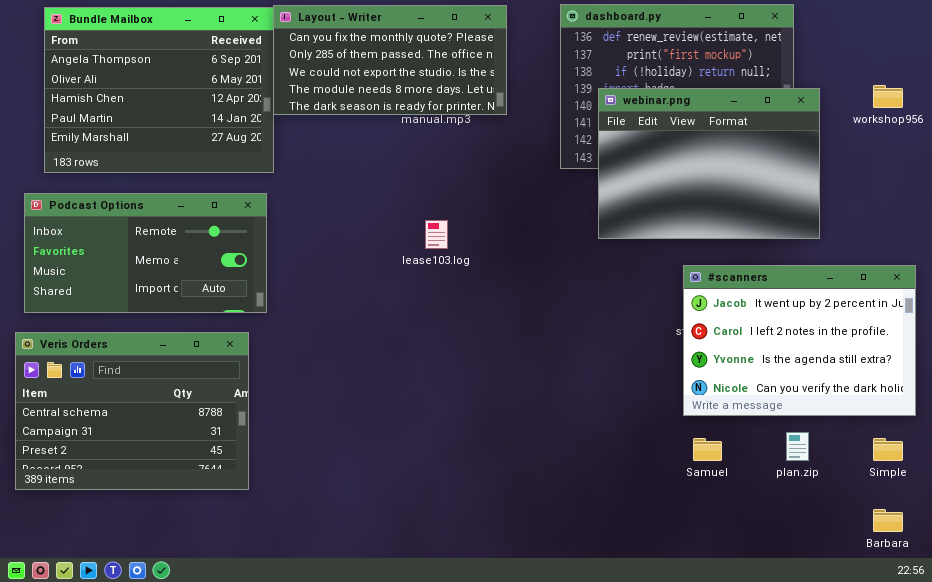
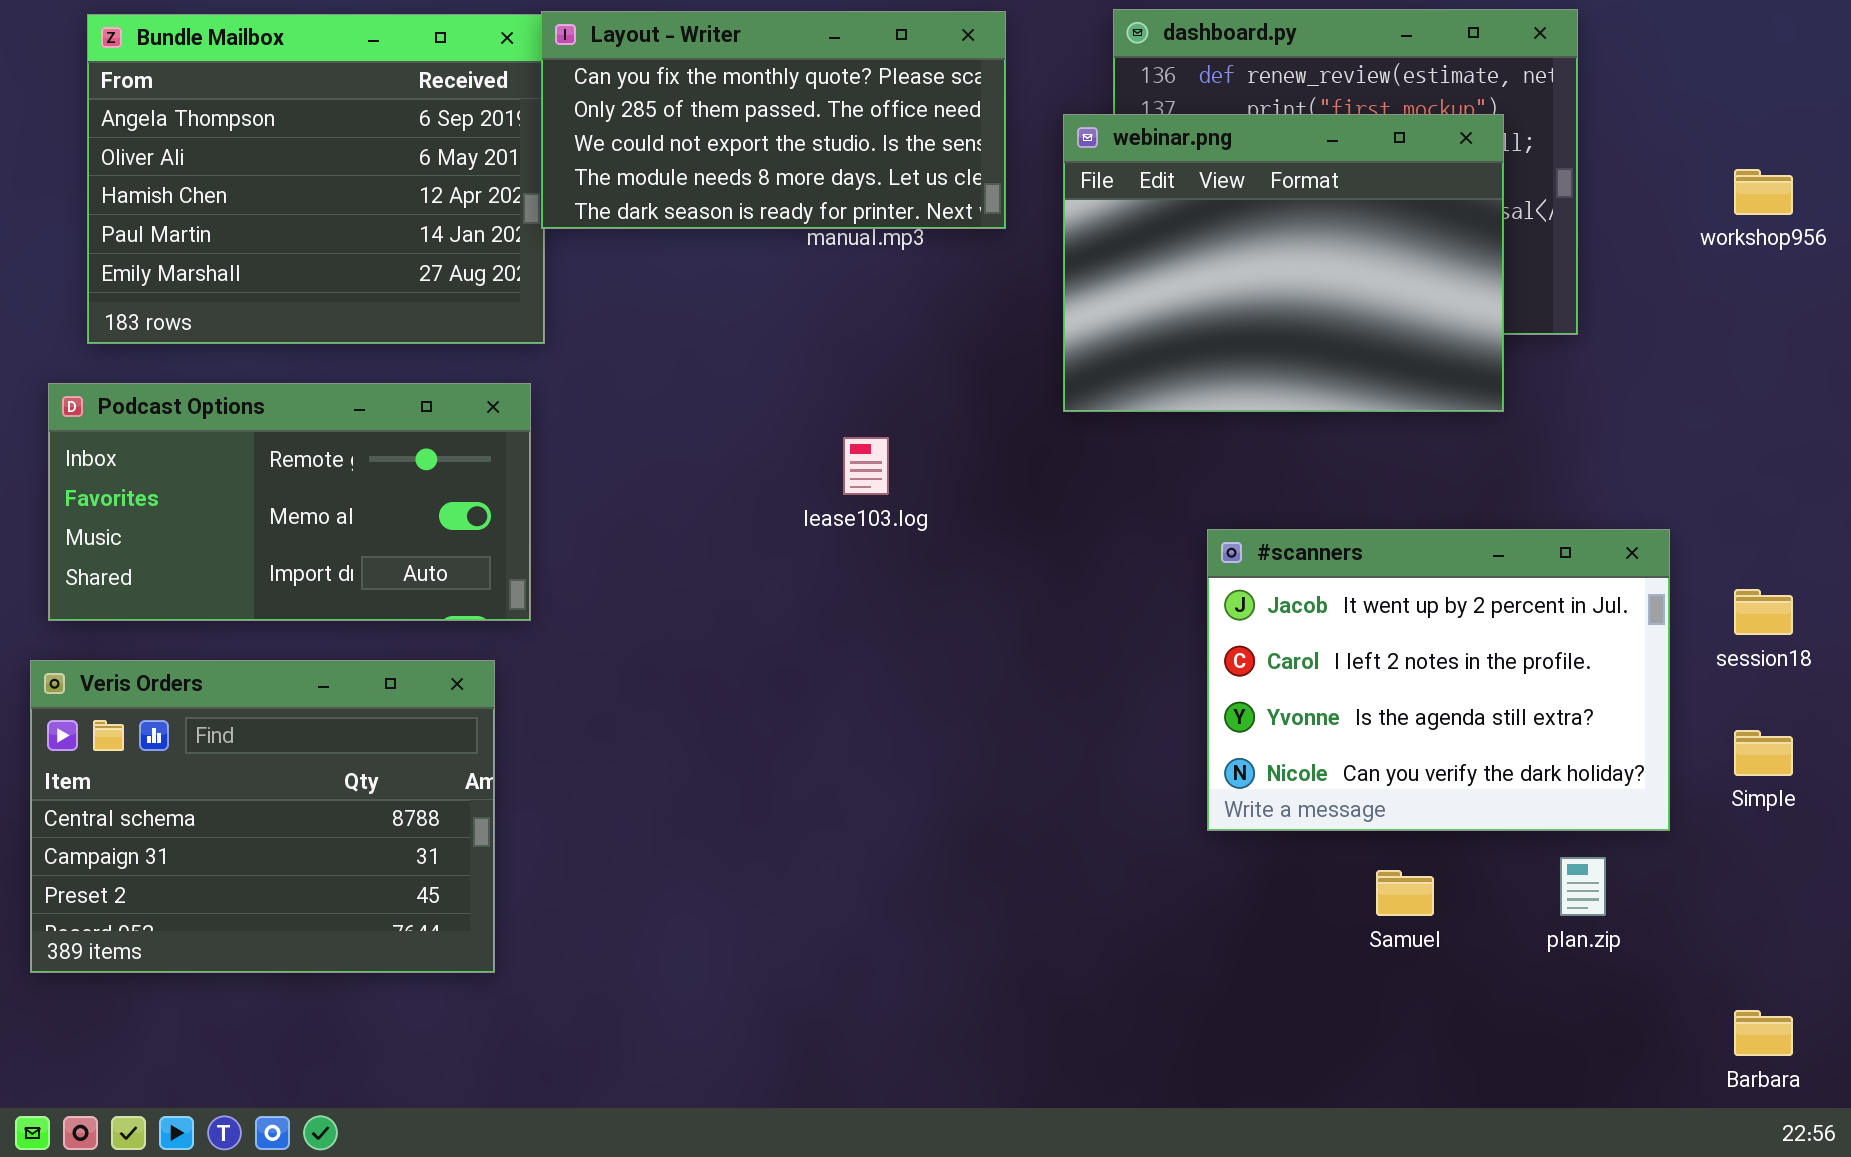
webinar.png: [598,88,820,239] -> [1063,114,1504,412], moved
#scanners: [683,265,916,416] -> [1207,529,1670,831], moved
Simple: [873,438,903,461] -> [1734,730,1793,776], moved

